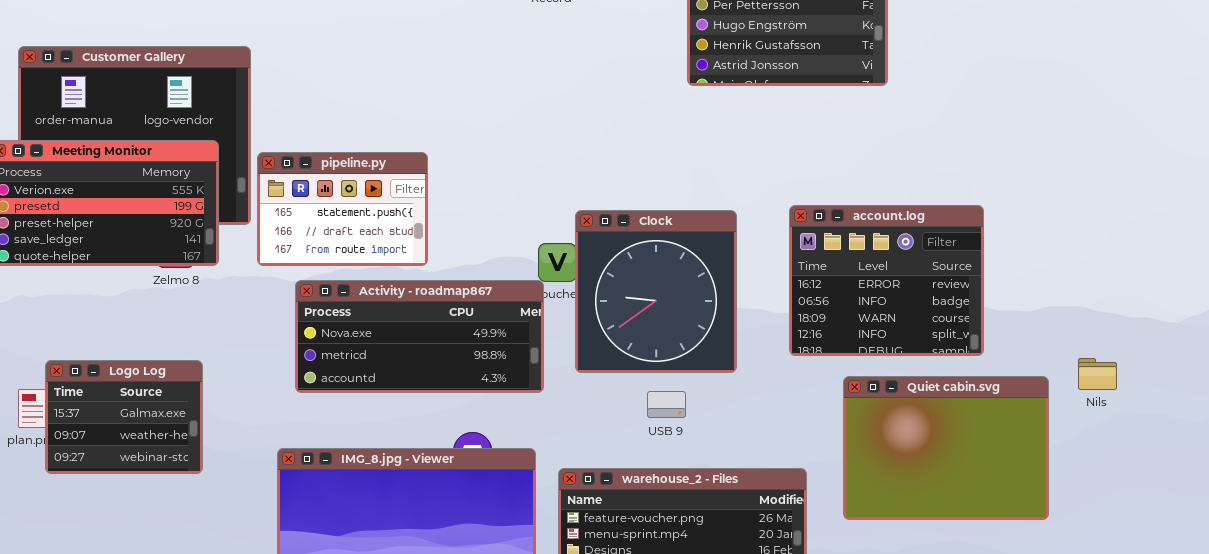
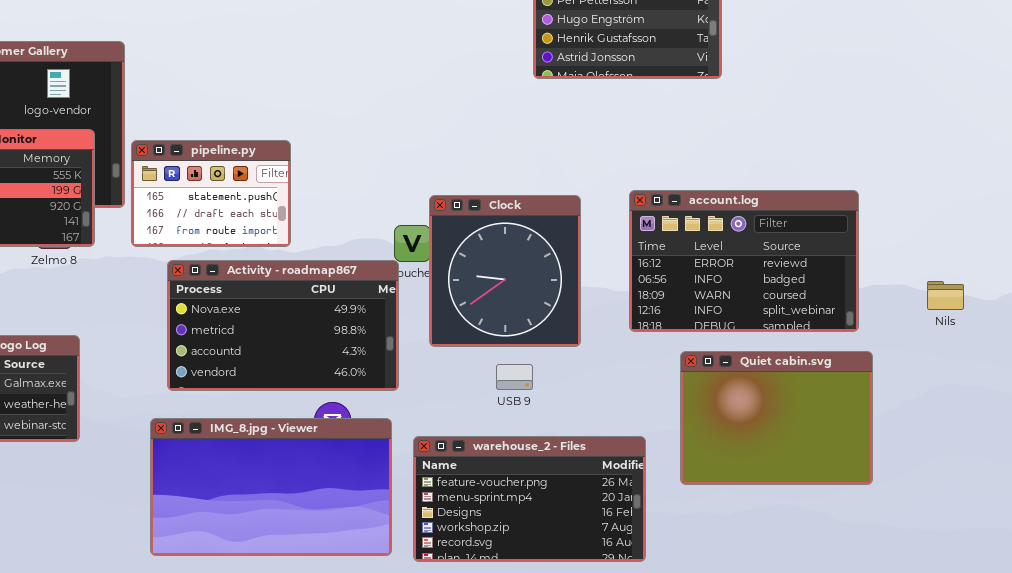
account.log: [789,205,984,356] -> [629,190,859,332], resized
Activity - roadmap867: [295,280,544,393] -> [167,260,399,391], resized
Nils: [1078,358,1117,390] -> [927,281,964,310], moved

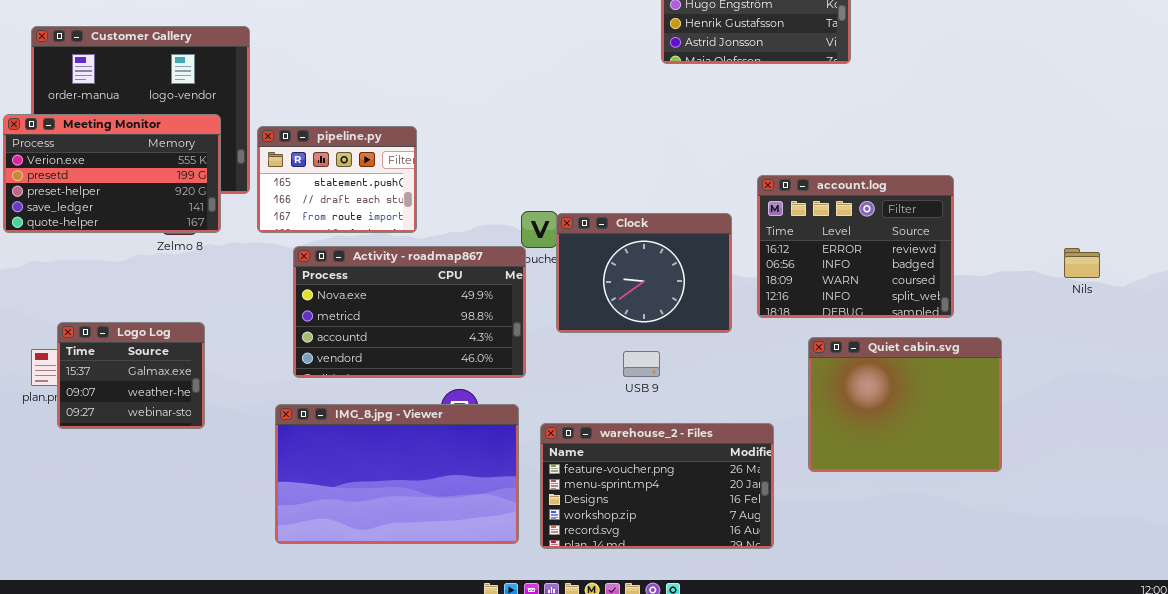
account.log: [629,190,859,332] -> [757,175,954,318], resized
Clock: [429,195,581,347] -> [556,213,732,333], resized
Nils: [927,281,964,310] -> [1064,248,1100,278], moved

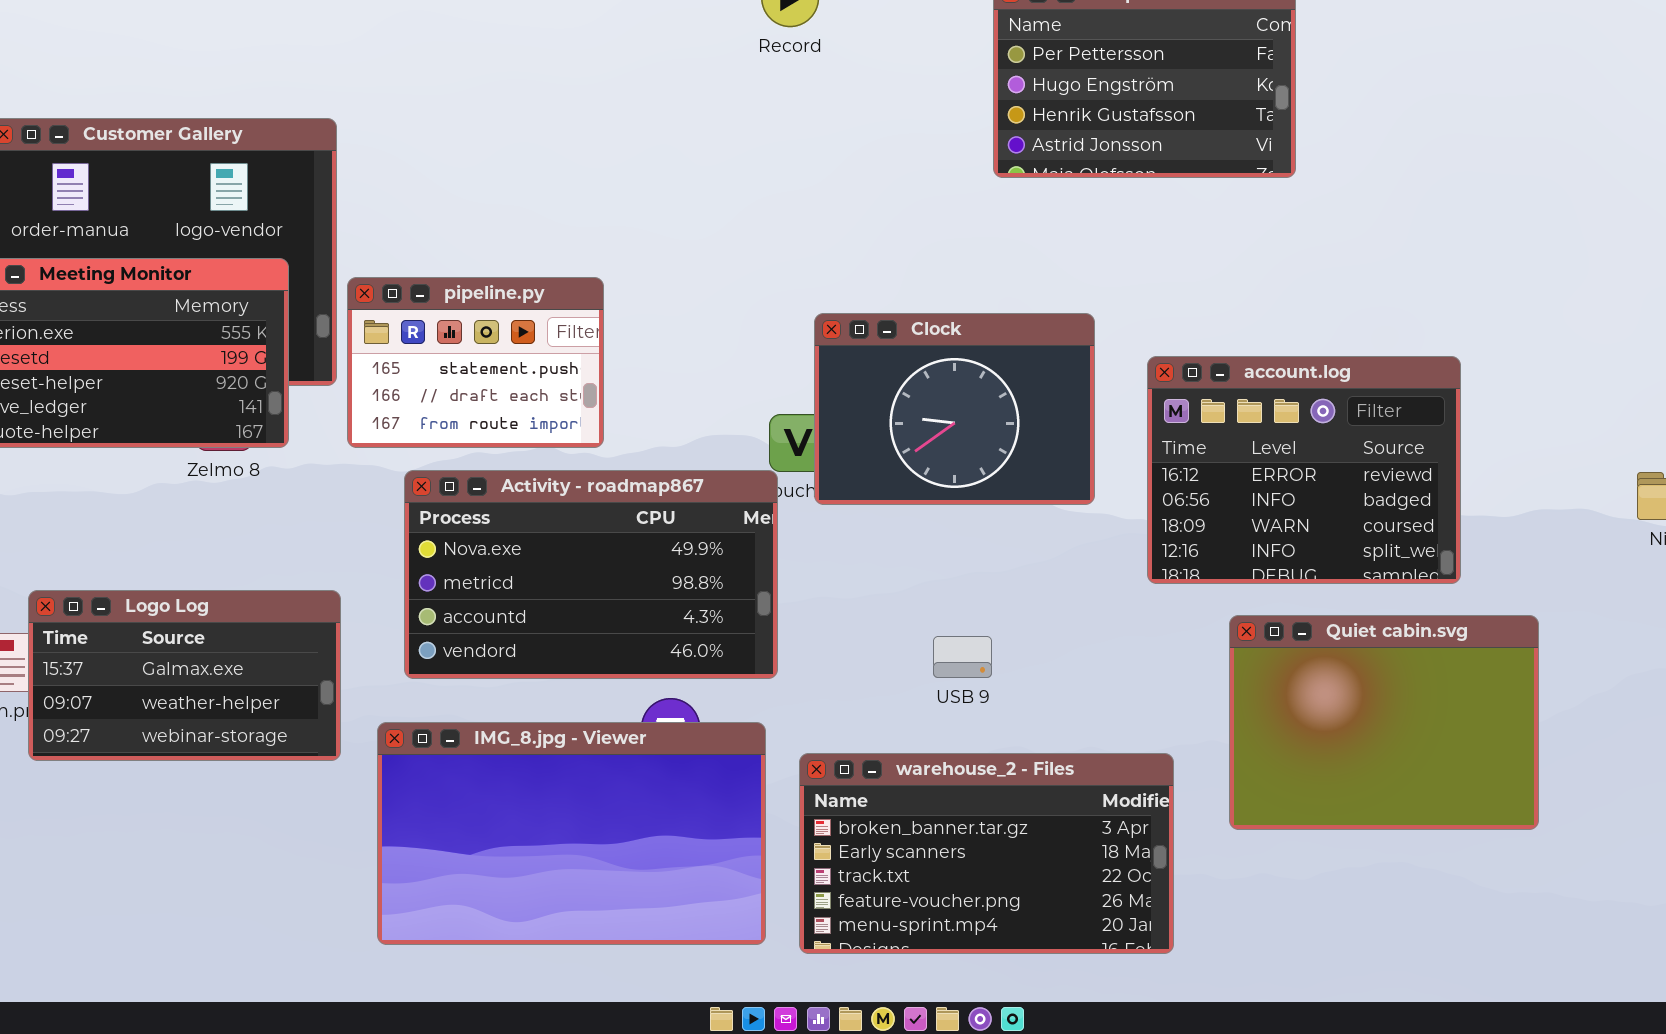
Clock: [556,213,732,333] -> [814,313,1095,505], moved
Logo Log: [57,322,205,429] -> [28,590,341,761], resized
warehouse_2 - Files: [540,423,774,549] -> [799,753,1174,954], scrolled up 3 rows

